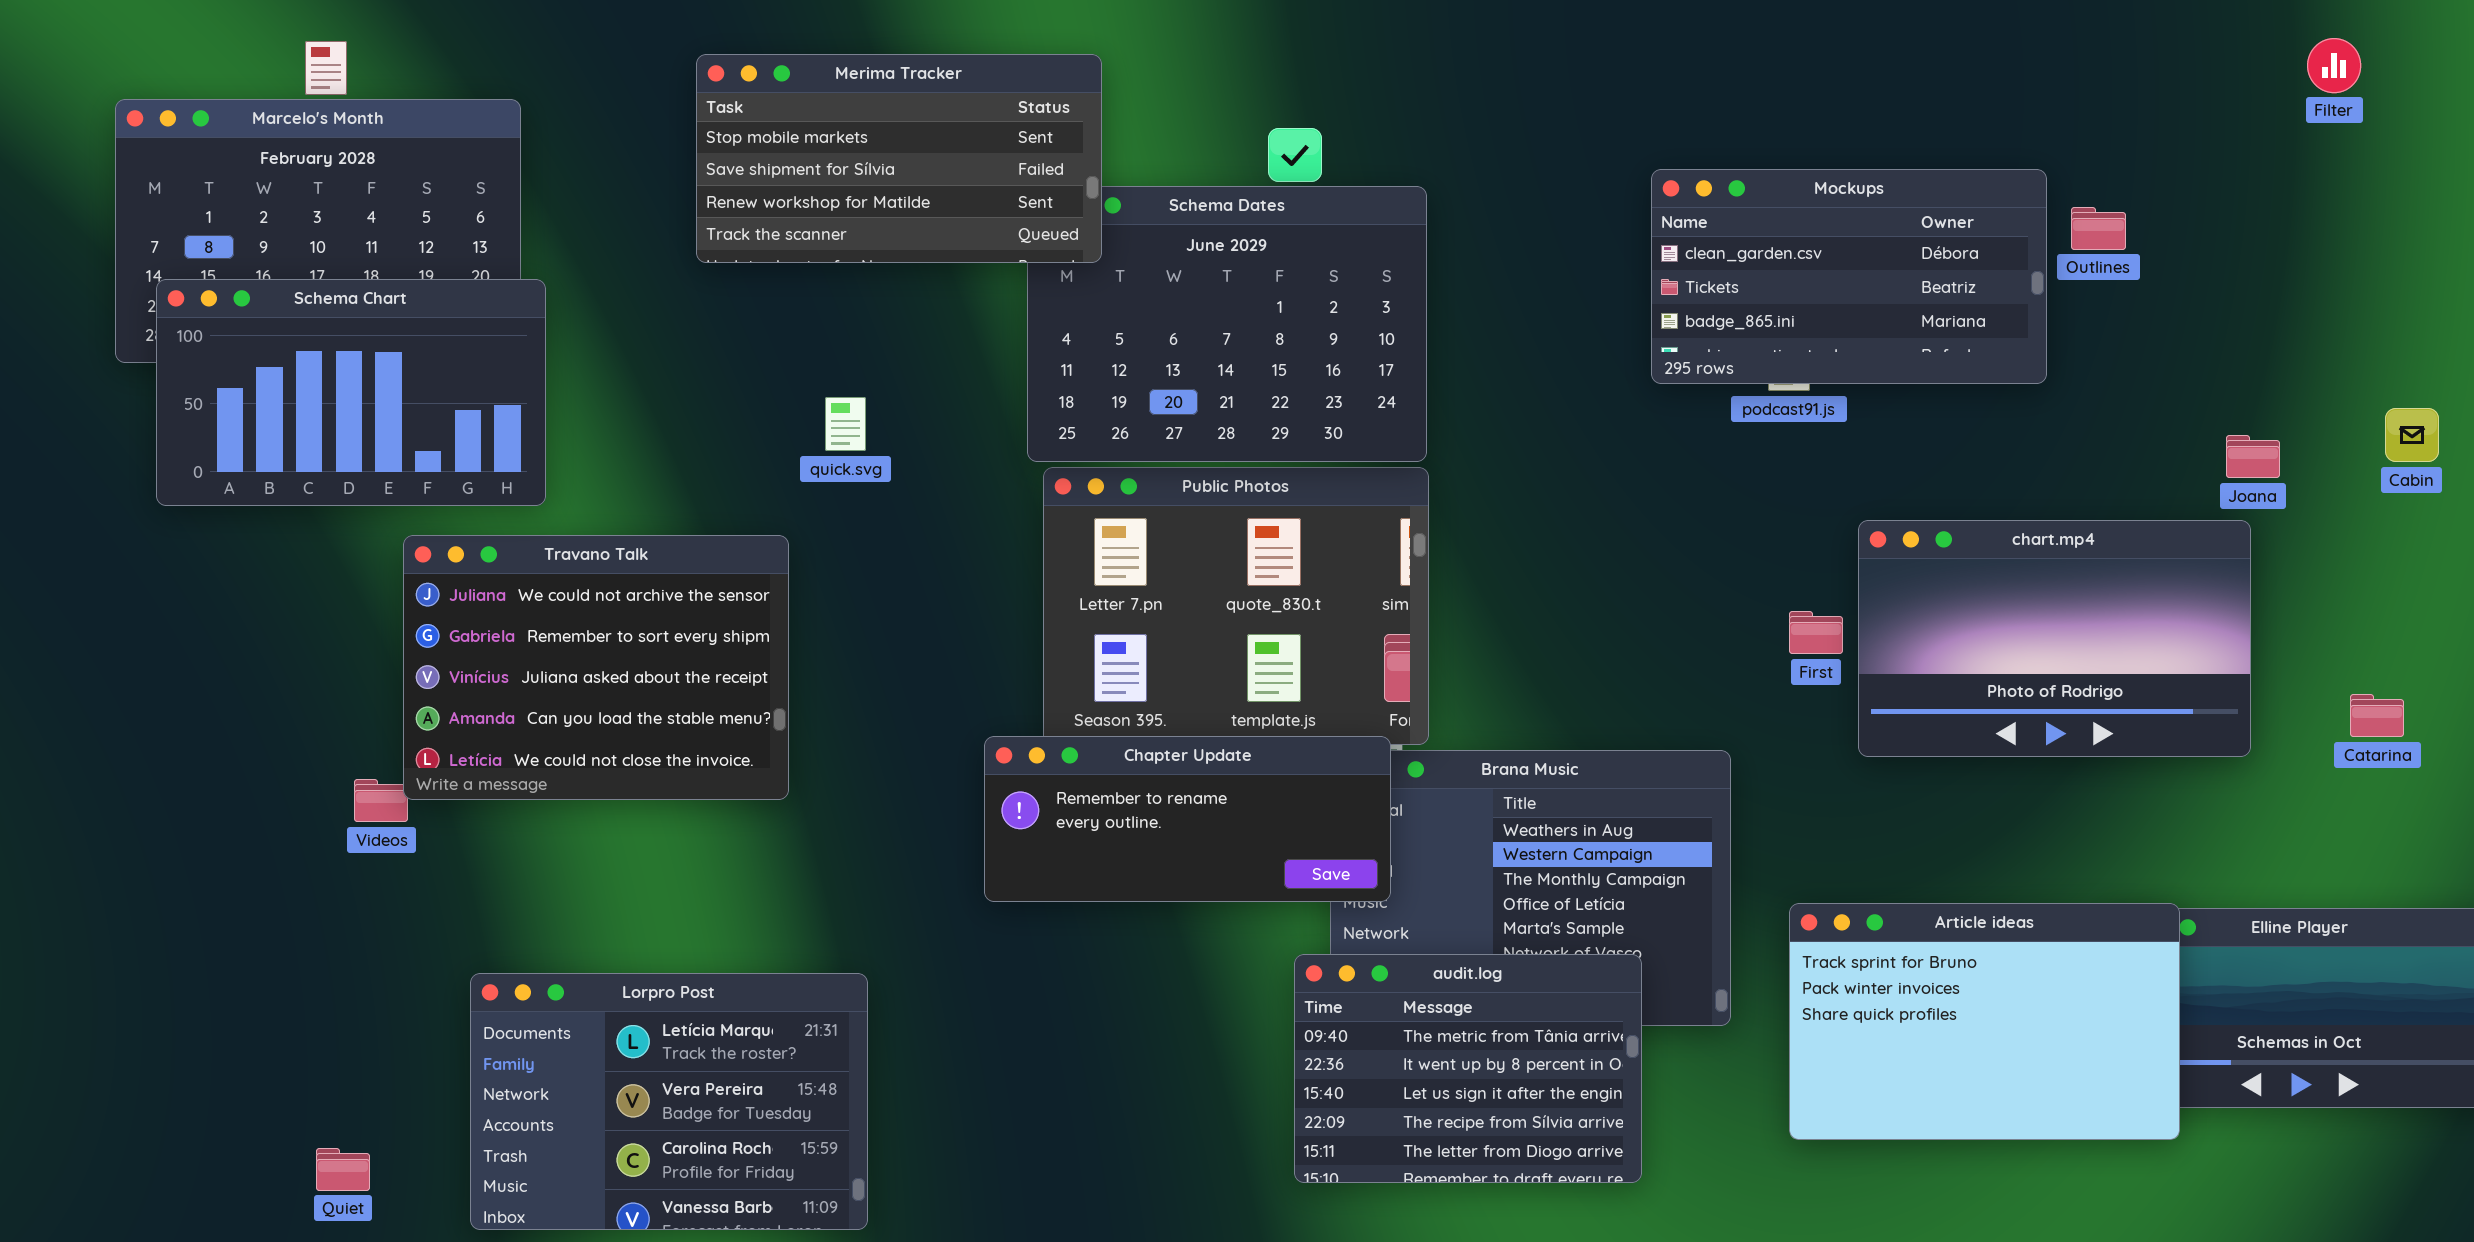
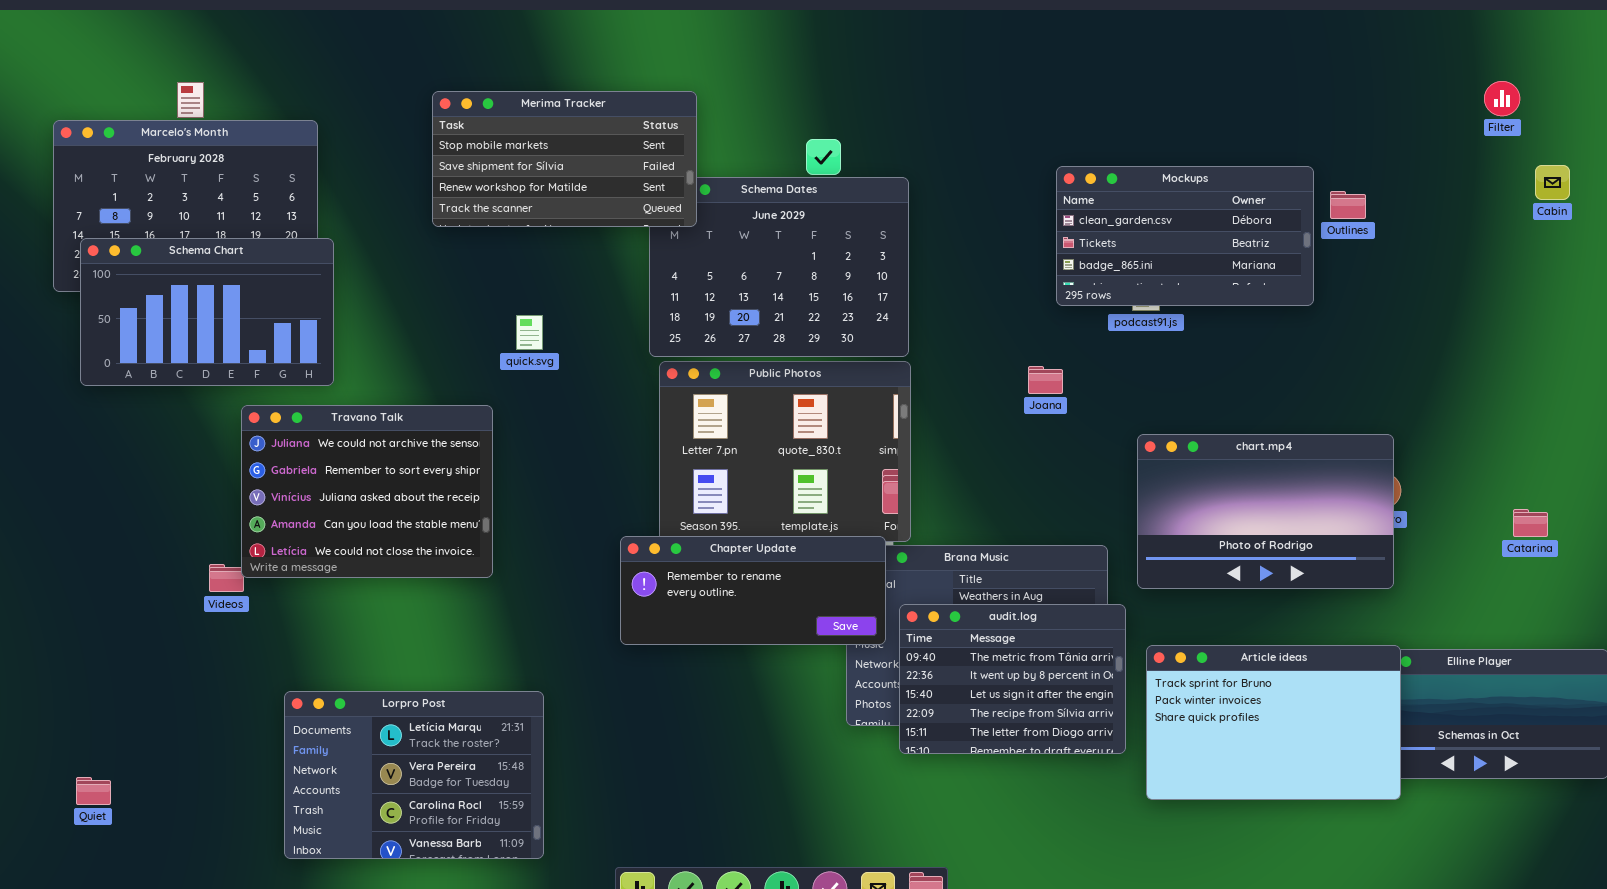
Cabin: [2385,408,2439,462] -> [1535,165,1570,200], moved
Joana: [2226,435,2280,478] -> [1028,366,1063,394], moved
chart.mp4: [1858,520,2251,757] -> [1137,434,1394,589], moved
audit.log: [1294,954,1642,1183] -> [899,604,1126,754], moved
Quiet: [316,1148,370,1191] -> [76,777,111,805], moved

